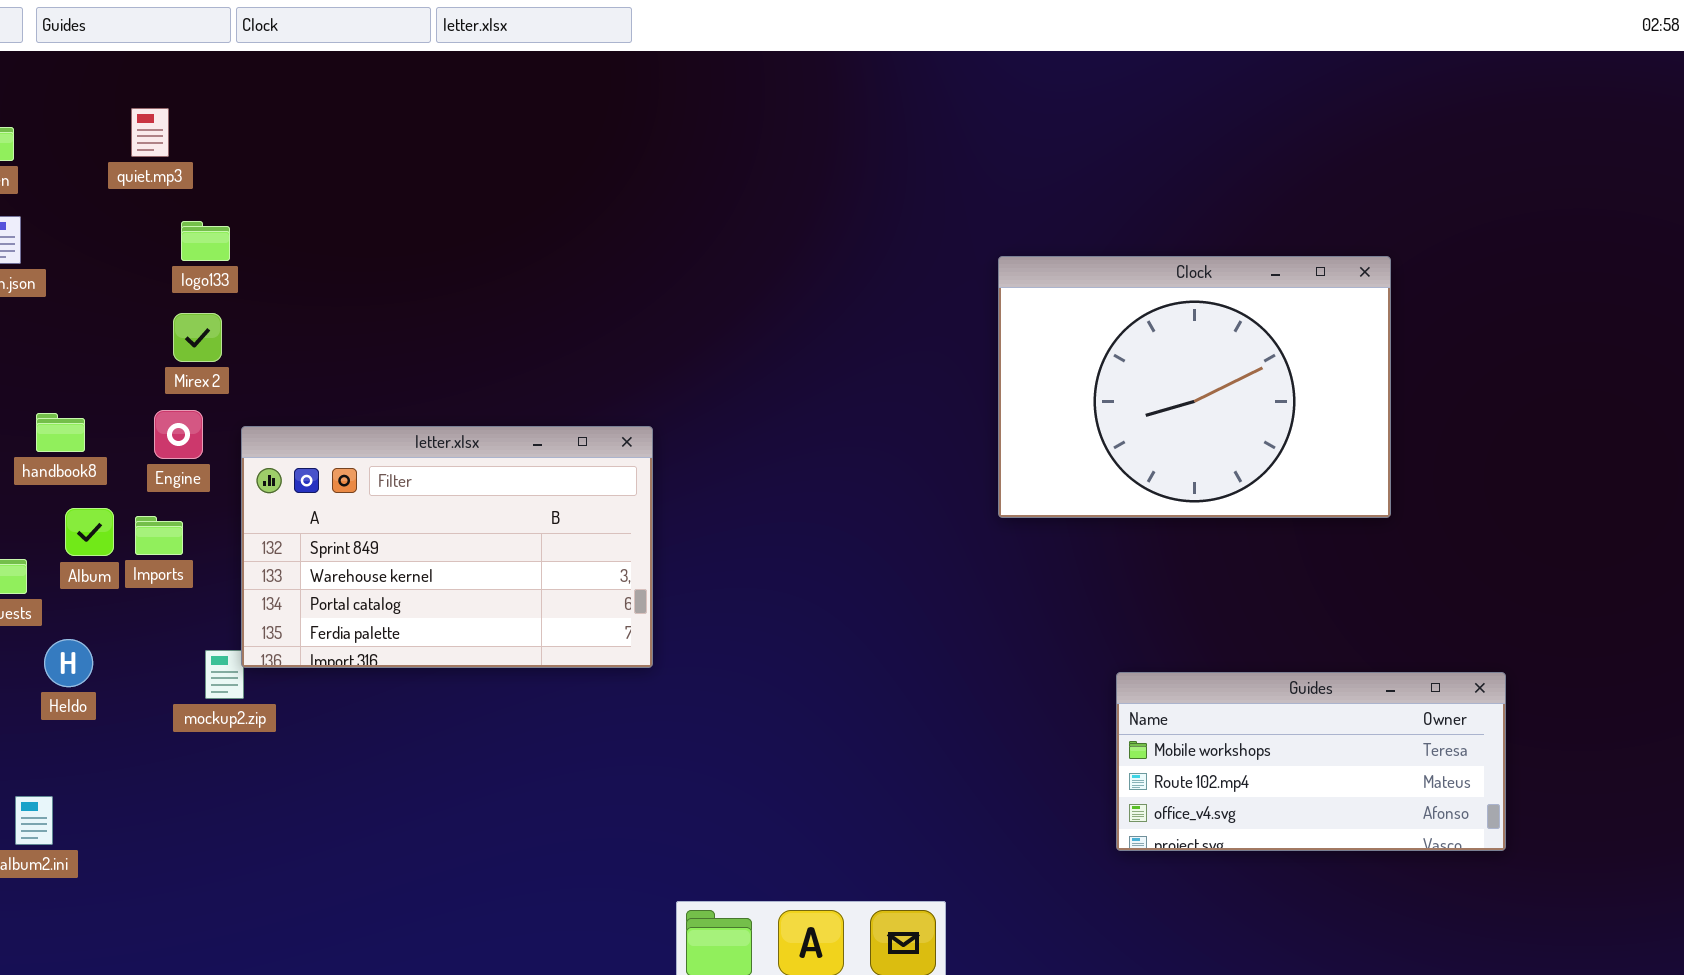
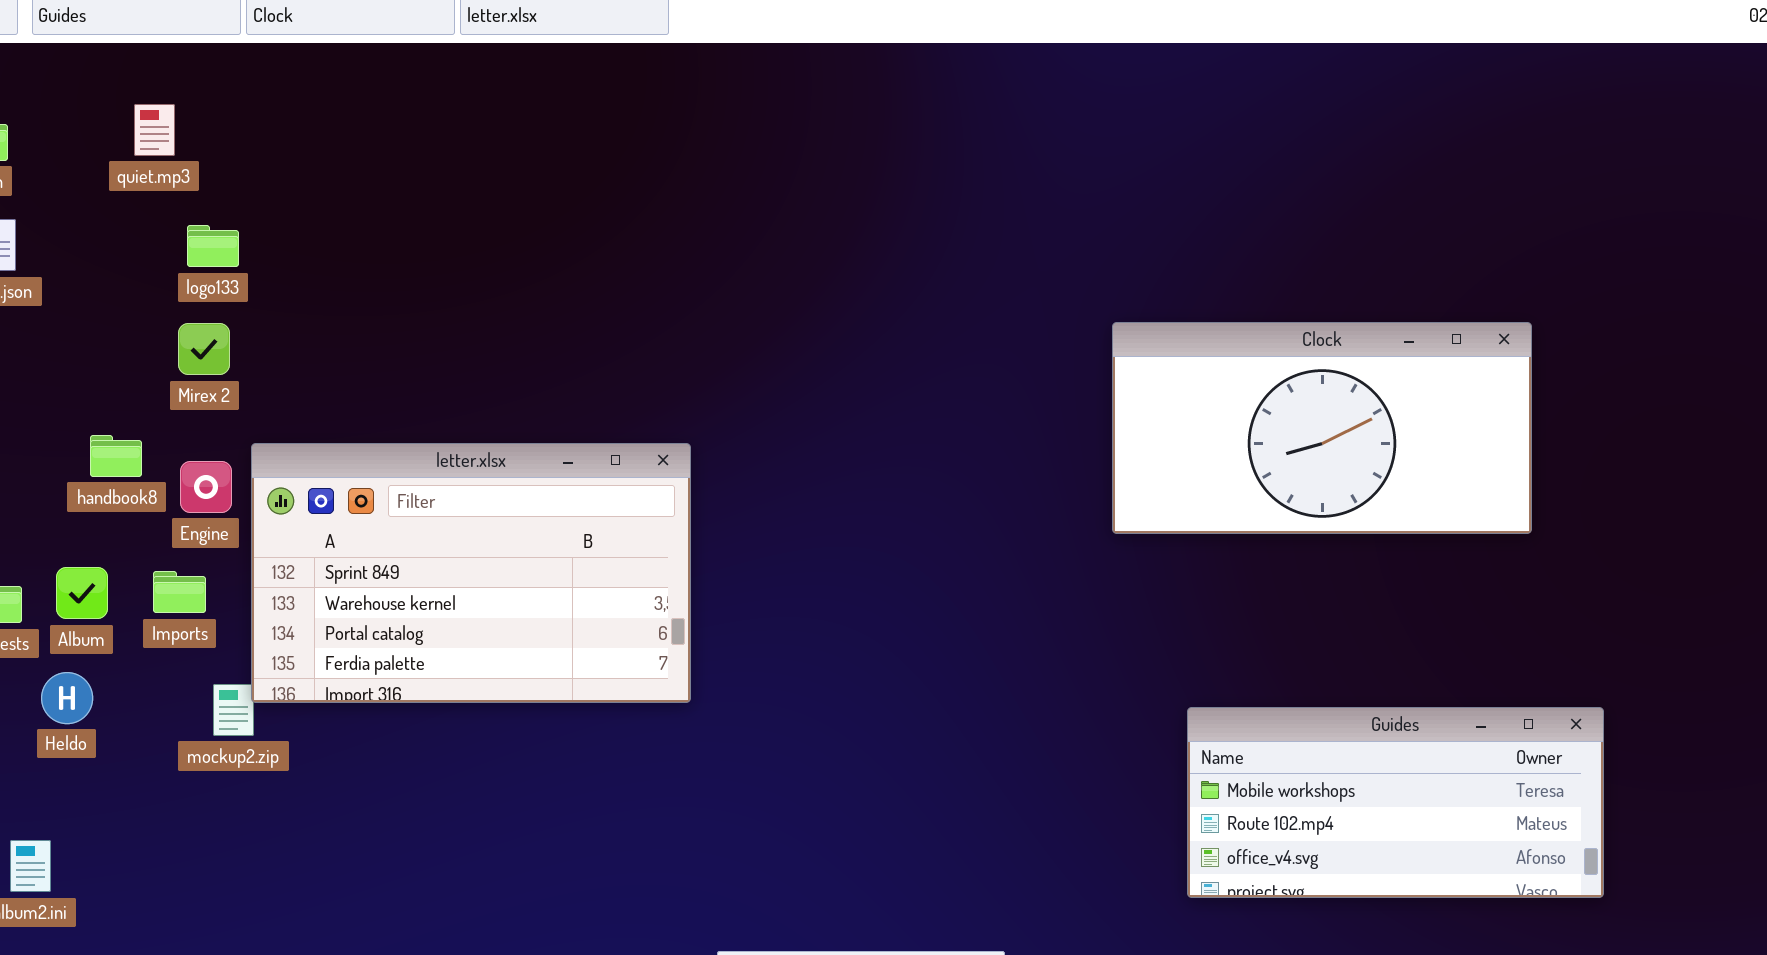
Clock: [998,256,1391,518] -> [1112,322,1532,534], moved, resized
Engine: [154,410,203,459] -> [180,461,232,513], moved
handbook8: [36,413,85,452] -> [90,435,142,477], moved
Album: [65,508,114,556] -> [56,567,108,619], moved
Imports: [135,516,183,555] -> [153,571,206,613], moved

